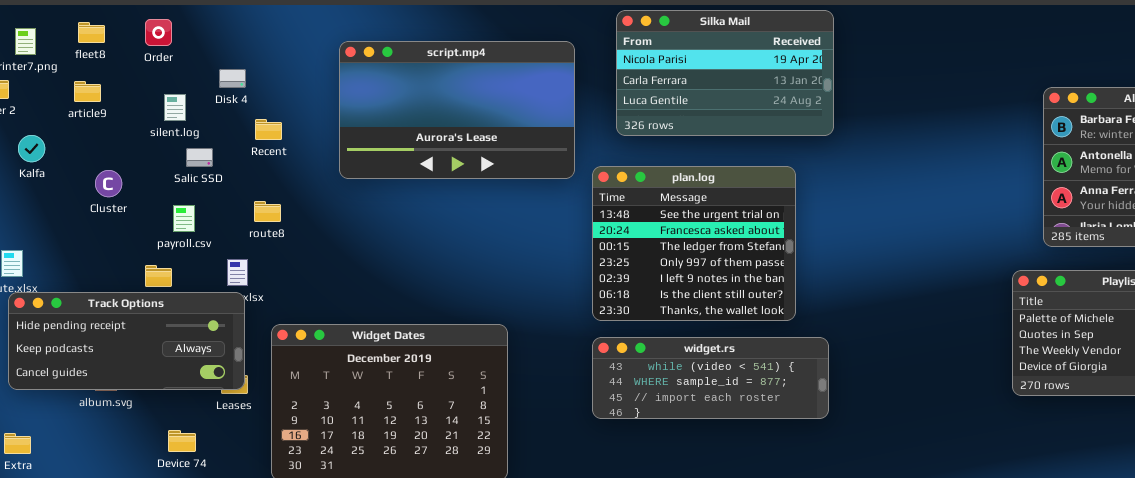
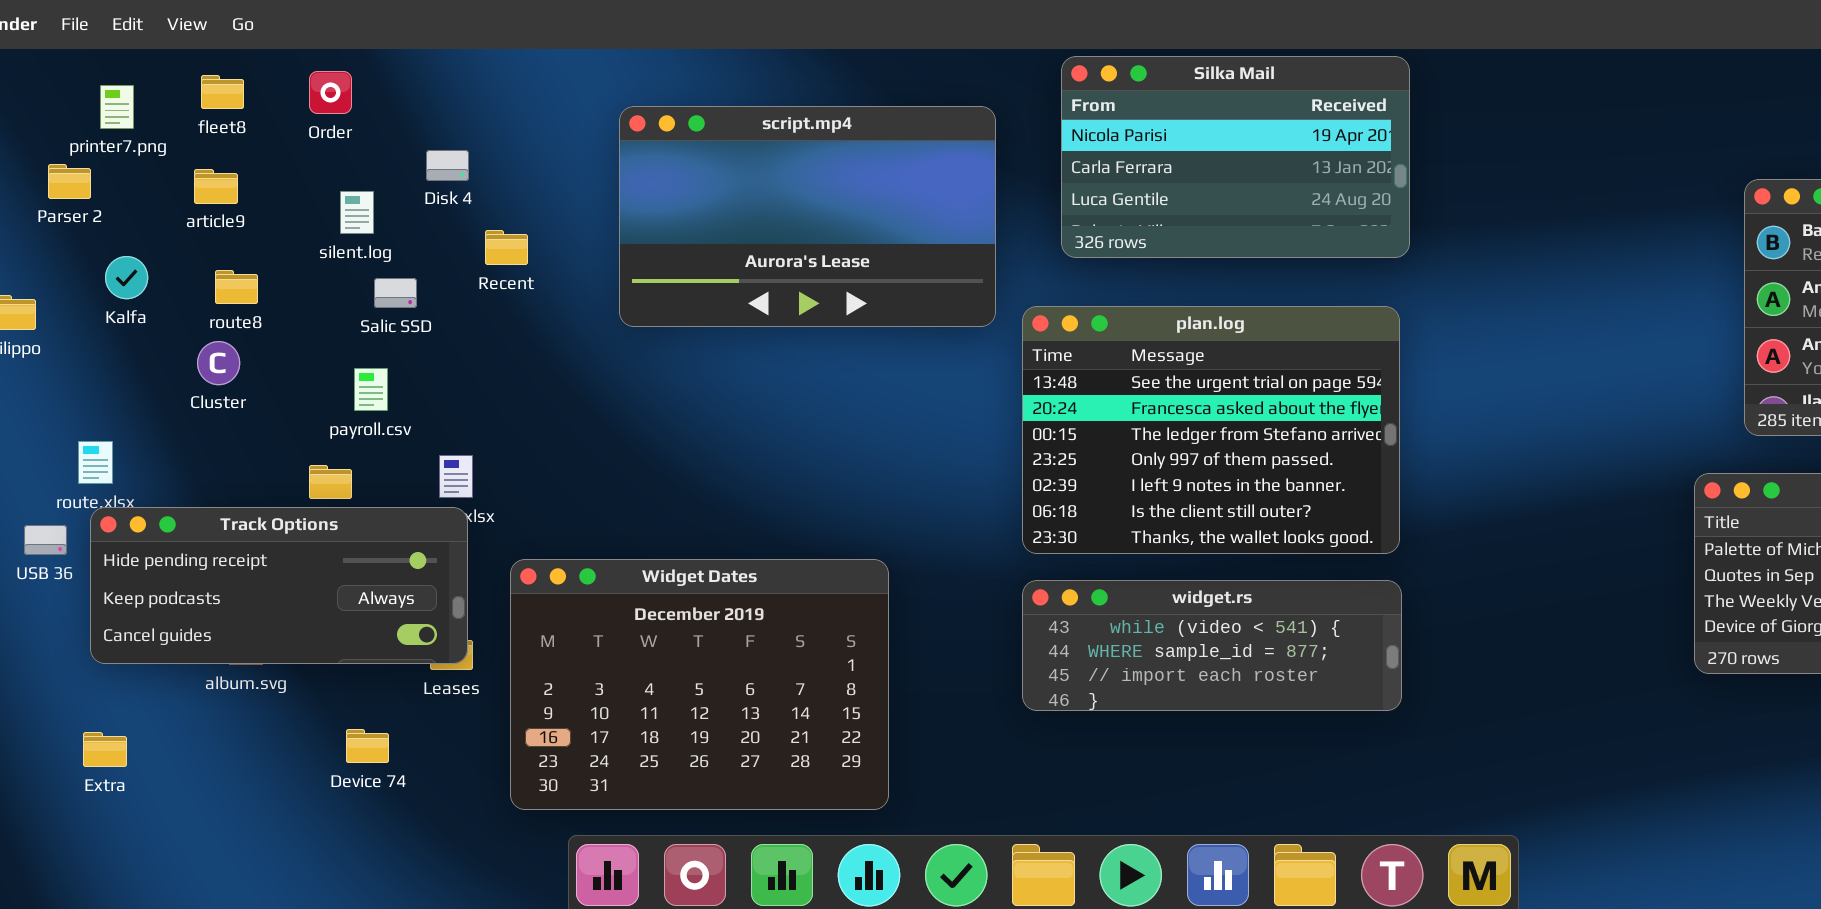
plan.log: [592,166,796,321] -> [1022,306,1400,554], resized
Cluster: [95,170,122,197] -> [197,341,240,385], moved
route8: [254,201,281,222] -> [215,270,258,304], moved

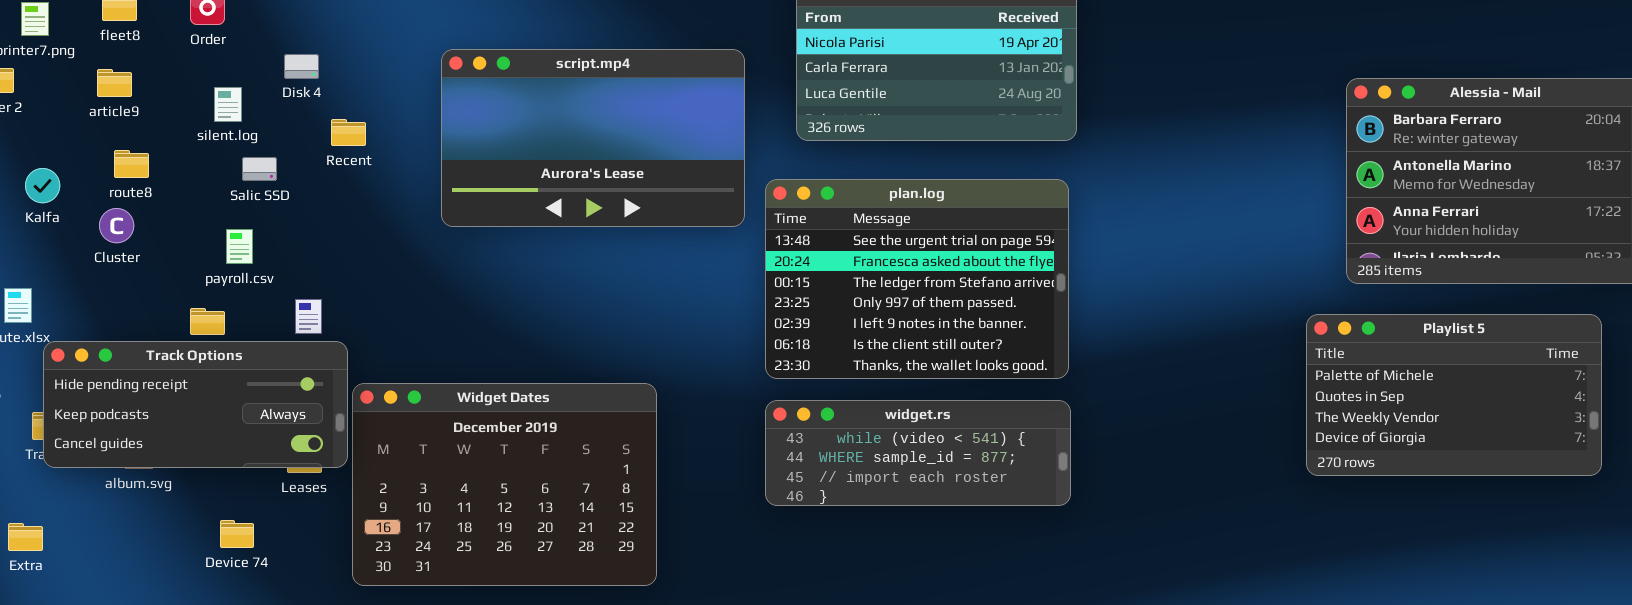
script.mp4: [619,106,996,327] -> [441,49,745,227], moved
Kalfa: [105,256,148,299] -> [25,168,60,203], moved
Track Options: [90,507,468,664] -> [43,341,348,468], moved

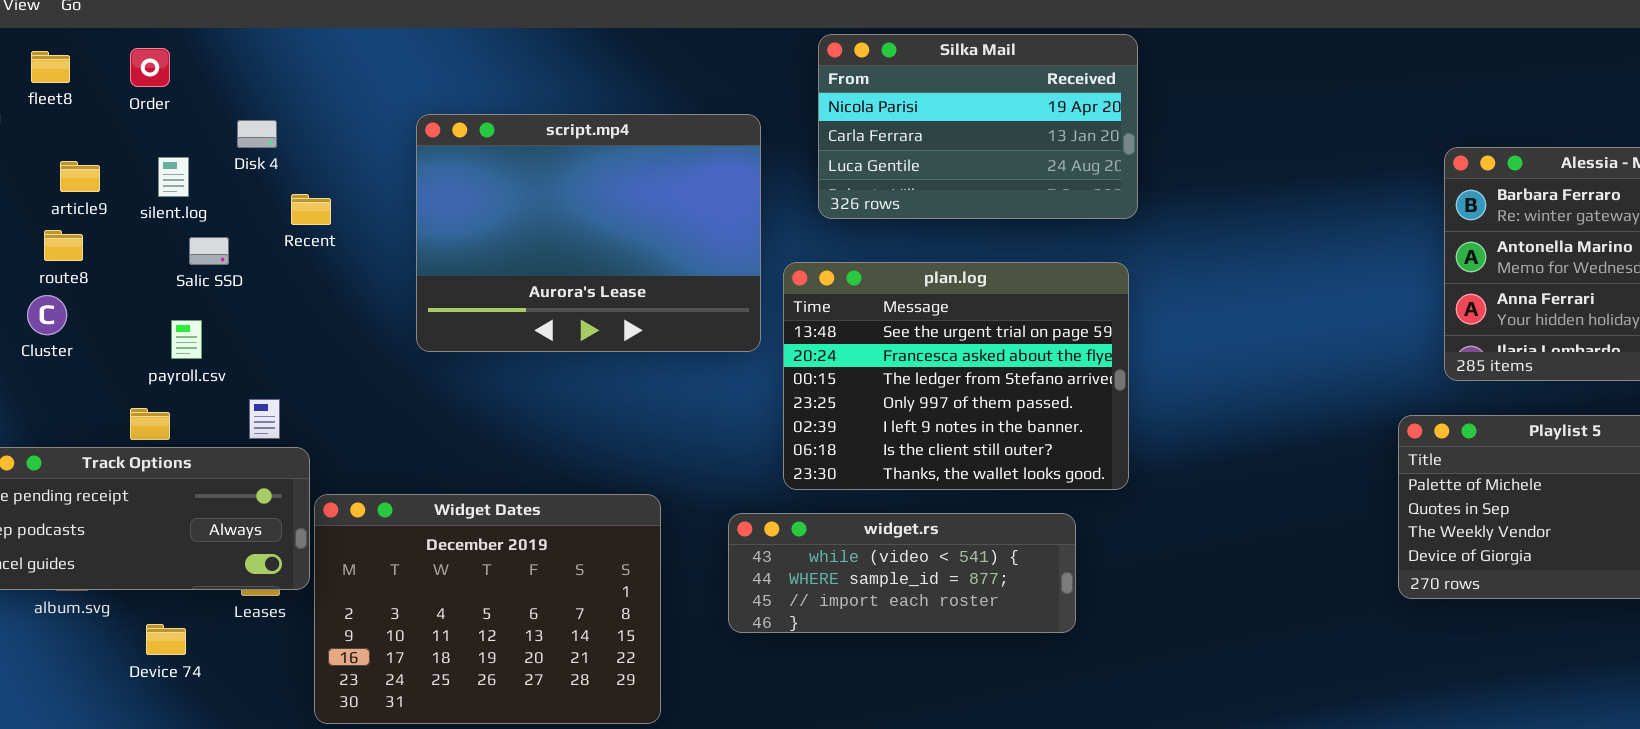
script.mp4: [441,49,745,227] -> [416,114,761,352], resized
article9: [97,69,132,97] -> [60,161,100,192], moved
widget.rs: [765,400,1071,506] -> [728,513,1076,633], moved
Device 74: [220,520,254,548] -> [146,624,186,655], moved

